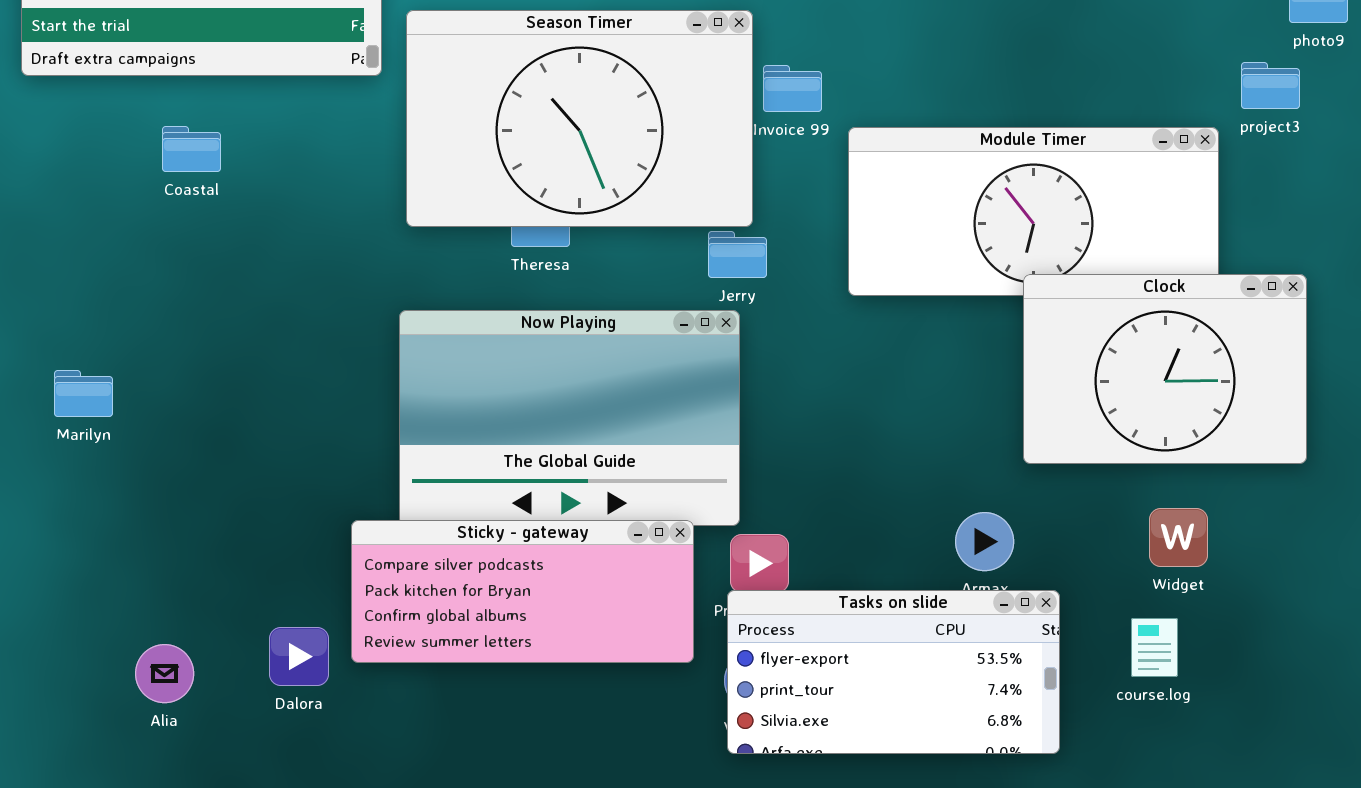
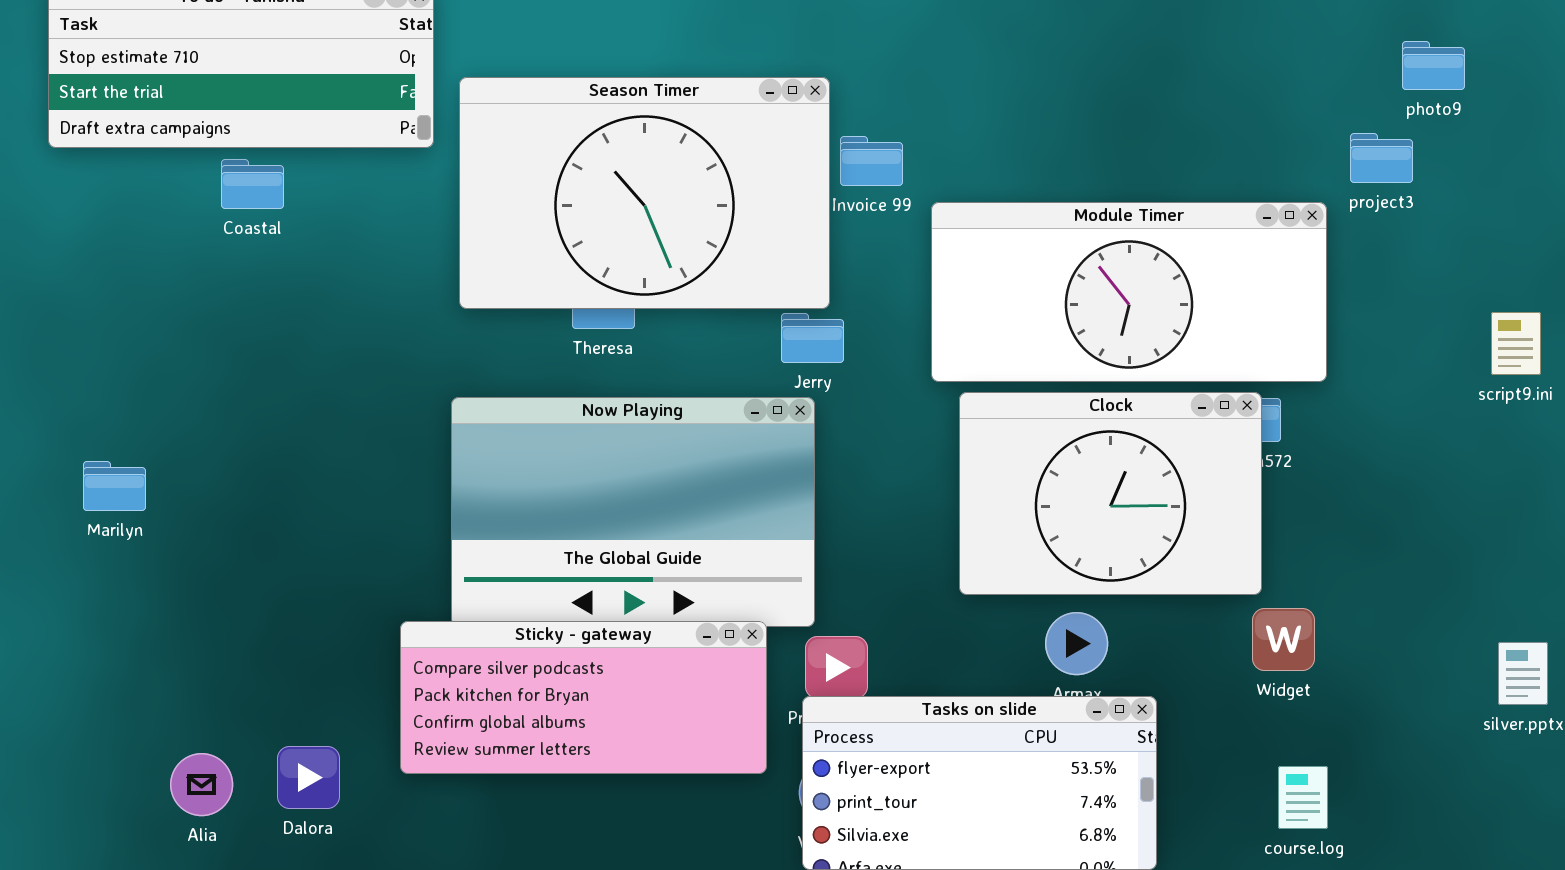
Coastal: [162,126,221,172] -> [221,159,284,209], moved
Clock: [1023,274,1307,464] -> [959,392,1262,595], moved
course.log: [1131,618,1178,677] -> [1278,766,1328,829], moved
Dalora: [269,627,329,686] -> [277,746,340,809], moved

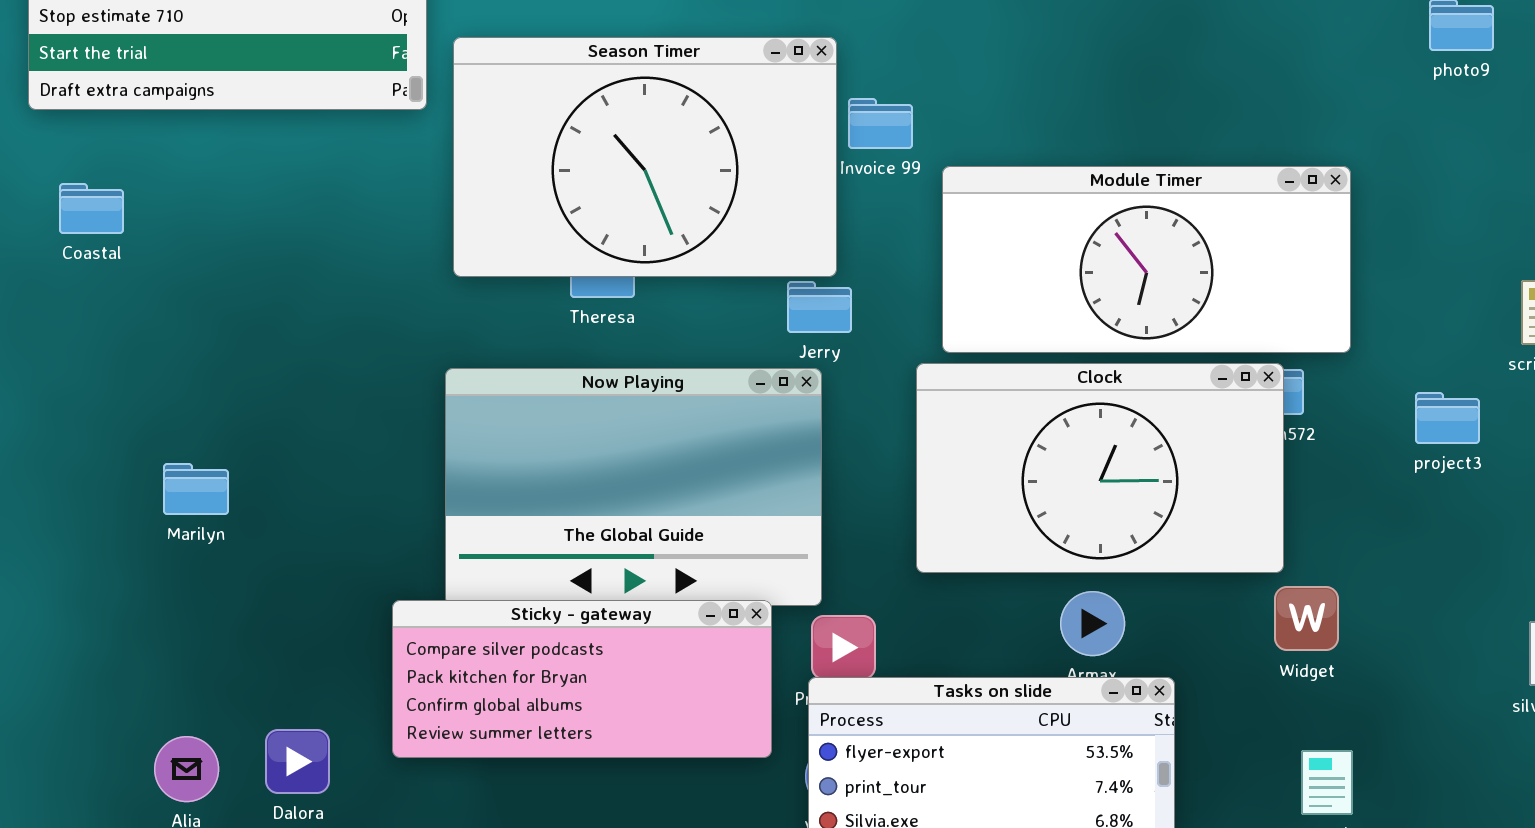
project3: [1350,133,1413,183] -> [1415,392,1480,444], moved
Coastal: [221,159,284,209] -> [59,183,124,234], moved
Clock: [959,392,1262,595] -> [916,363,1284,573], resized
Marilyn: [83,461,146,511] -> [163,463,229,515], moved

